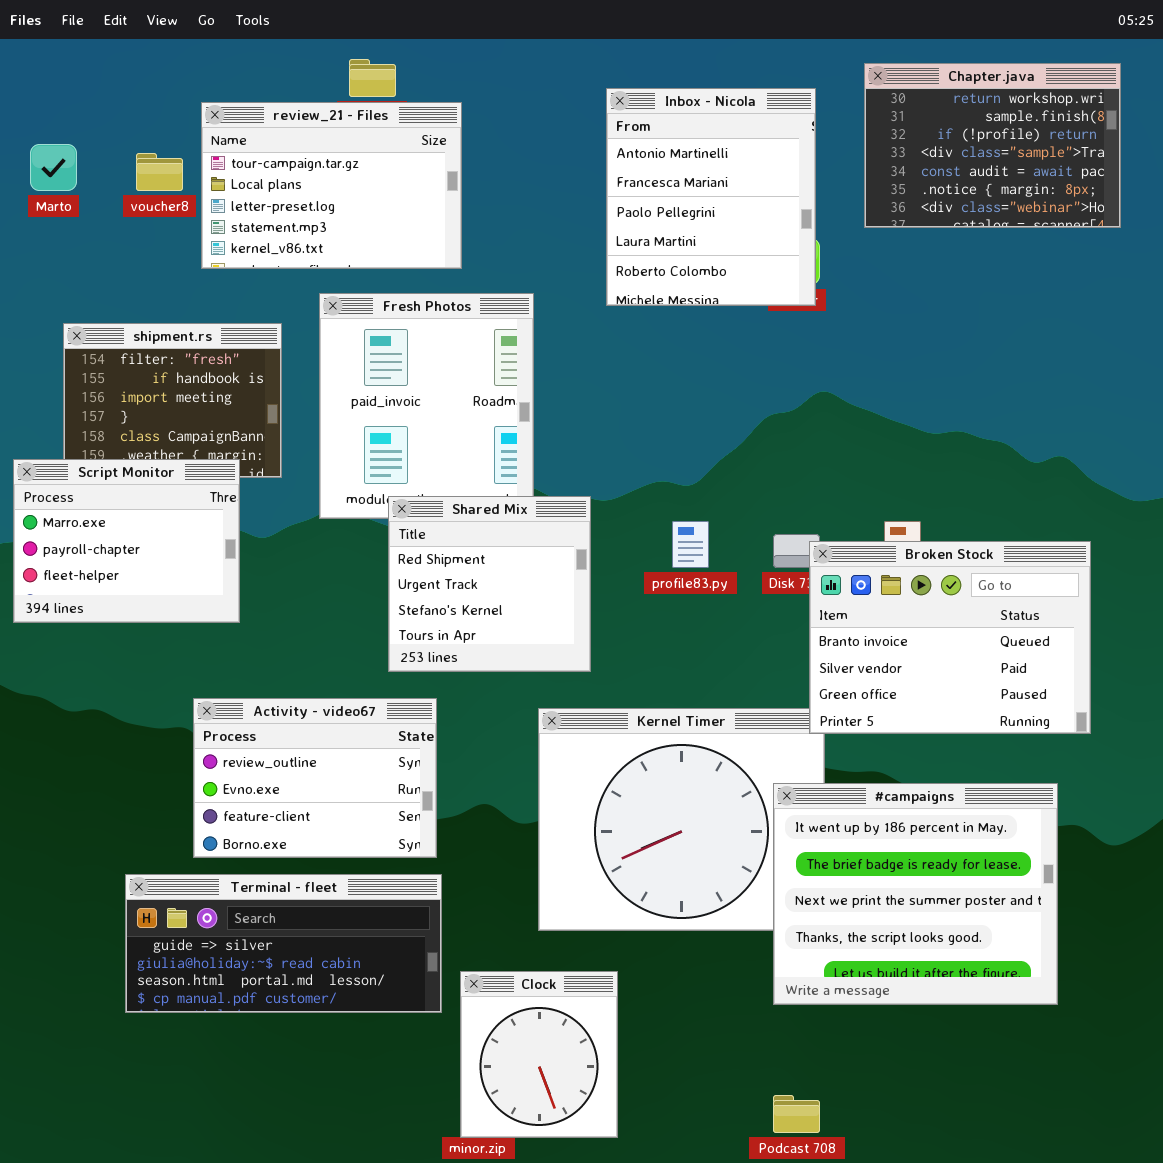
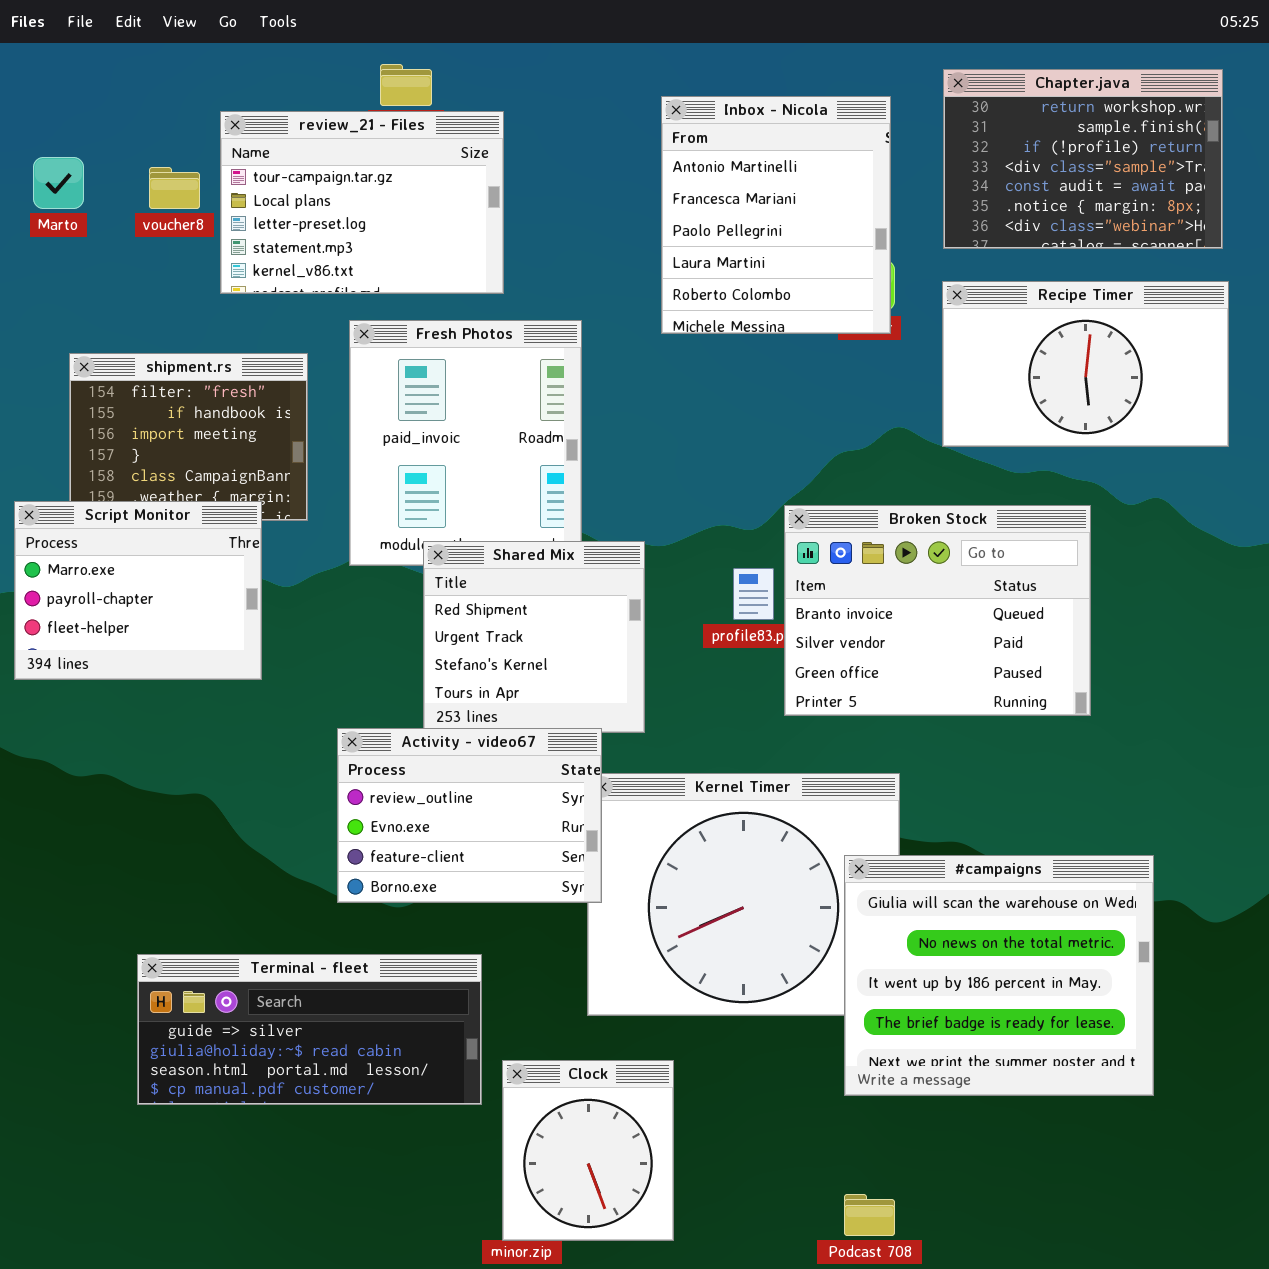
Recipe Timer: none -> [942,281,1229,447], opened
Broken Stock: [809,541,1091,734] -> [784,505,1091,716], moved
Activity - video67: [193,698,437,858] -> [337,728,602,903], moved
#campaigns: [773,783,1058,1005] -> [844,855,1154,1096], scrolled up 2 rows

